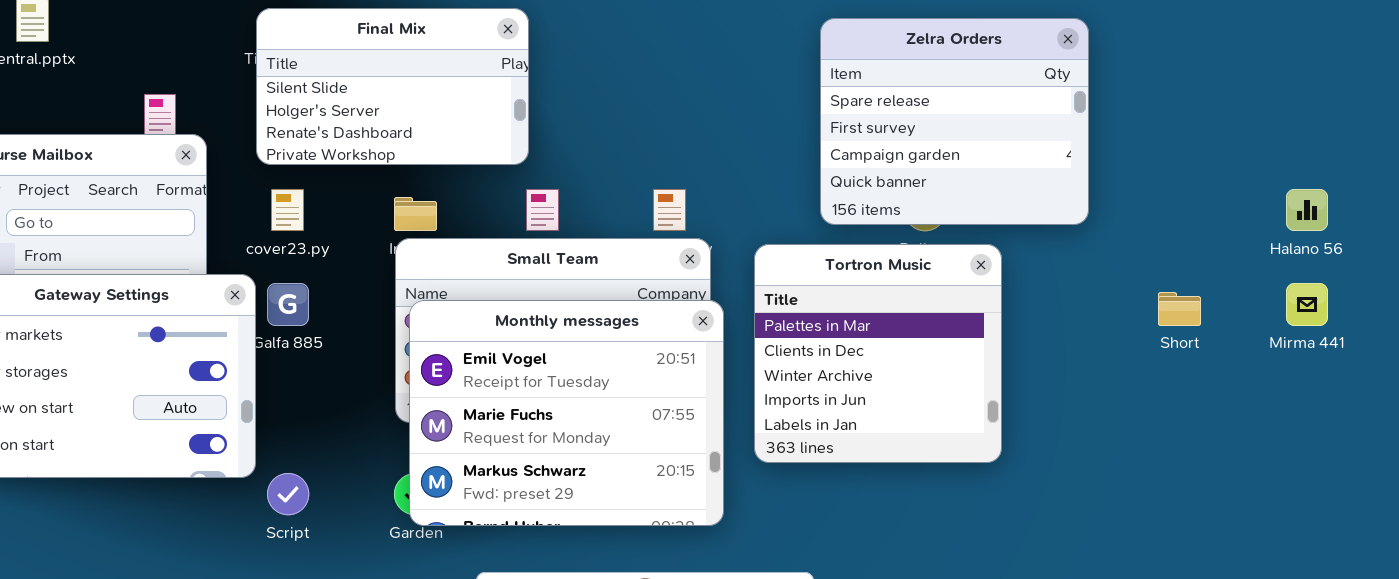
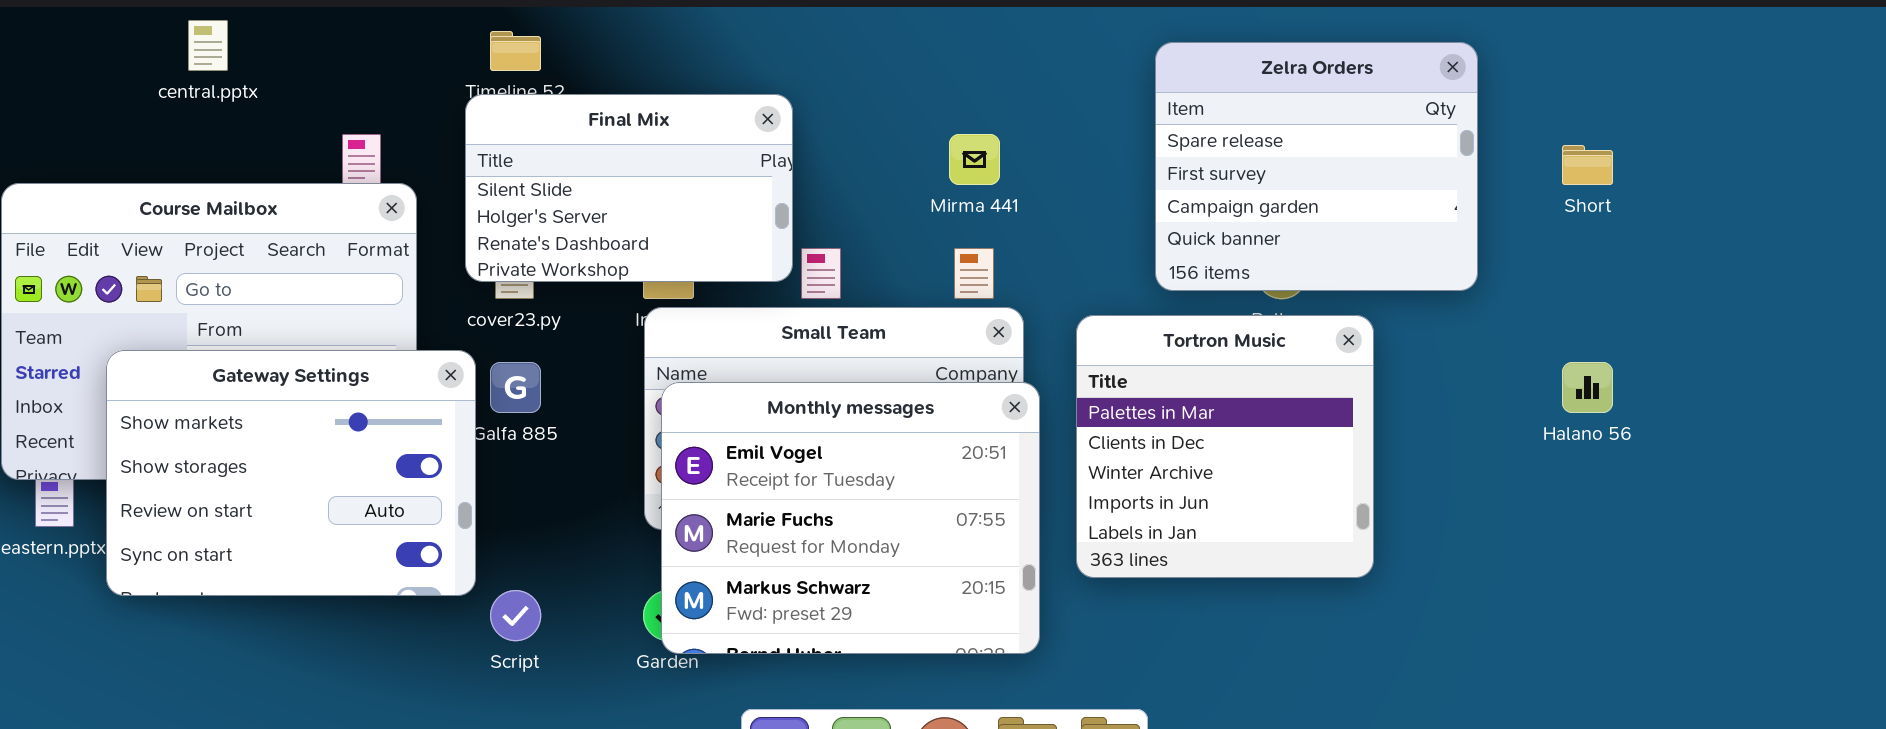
Final Mix: [256,8,529,165] -> [465,94,793,282], moved
Halano 56: [1286,189,1328,231] -> [1562,362,1613,413], moved
Mirma 441: [1286,283,1328,326] -> [949,134,1000,185], moved
Short: [1158,292,1201,326] -> [1562,145,1613,185], moved

